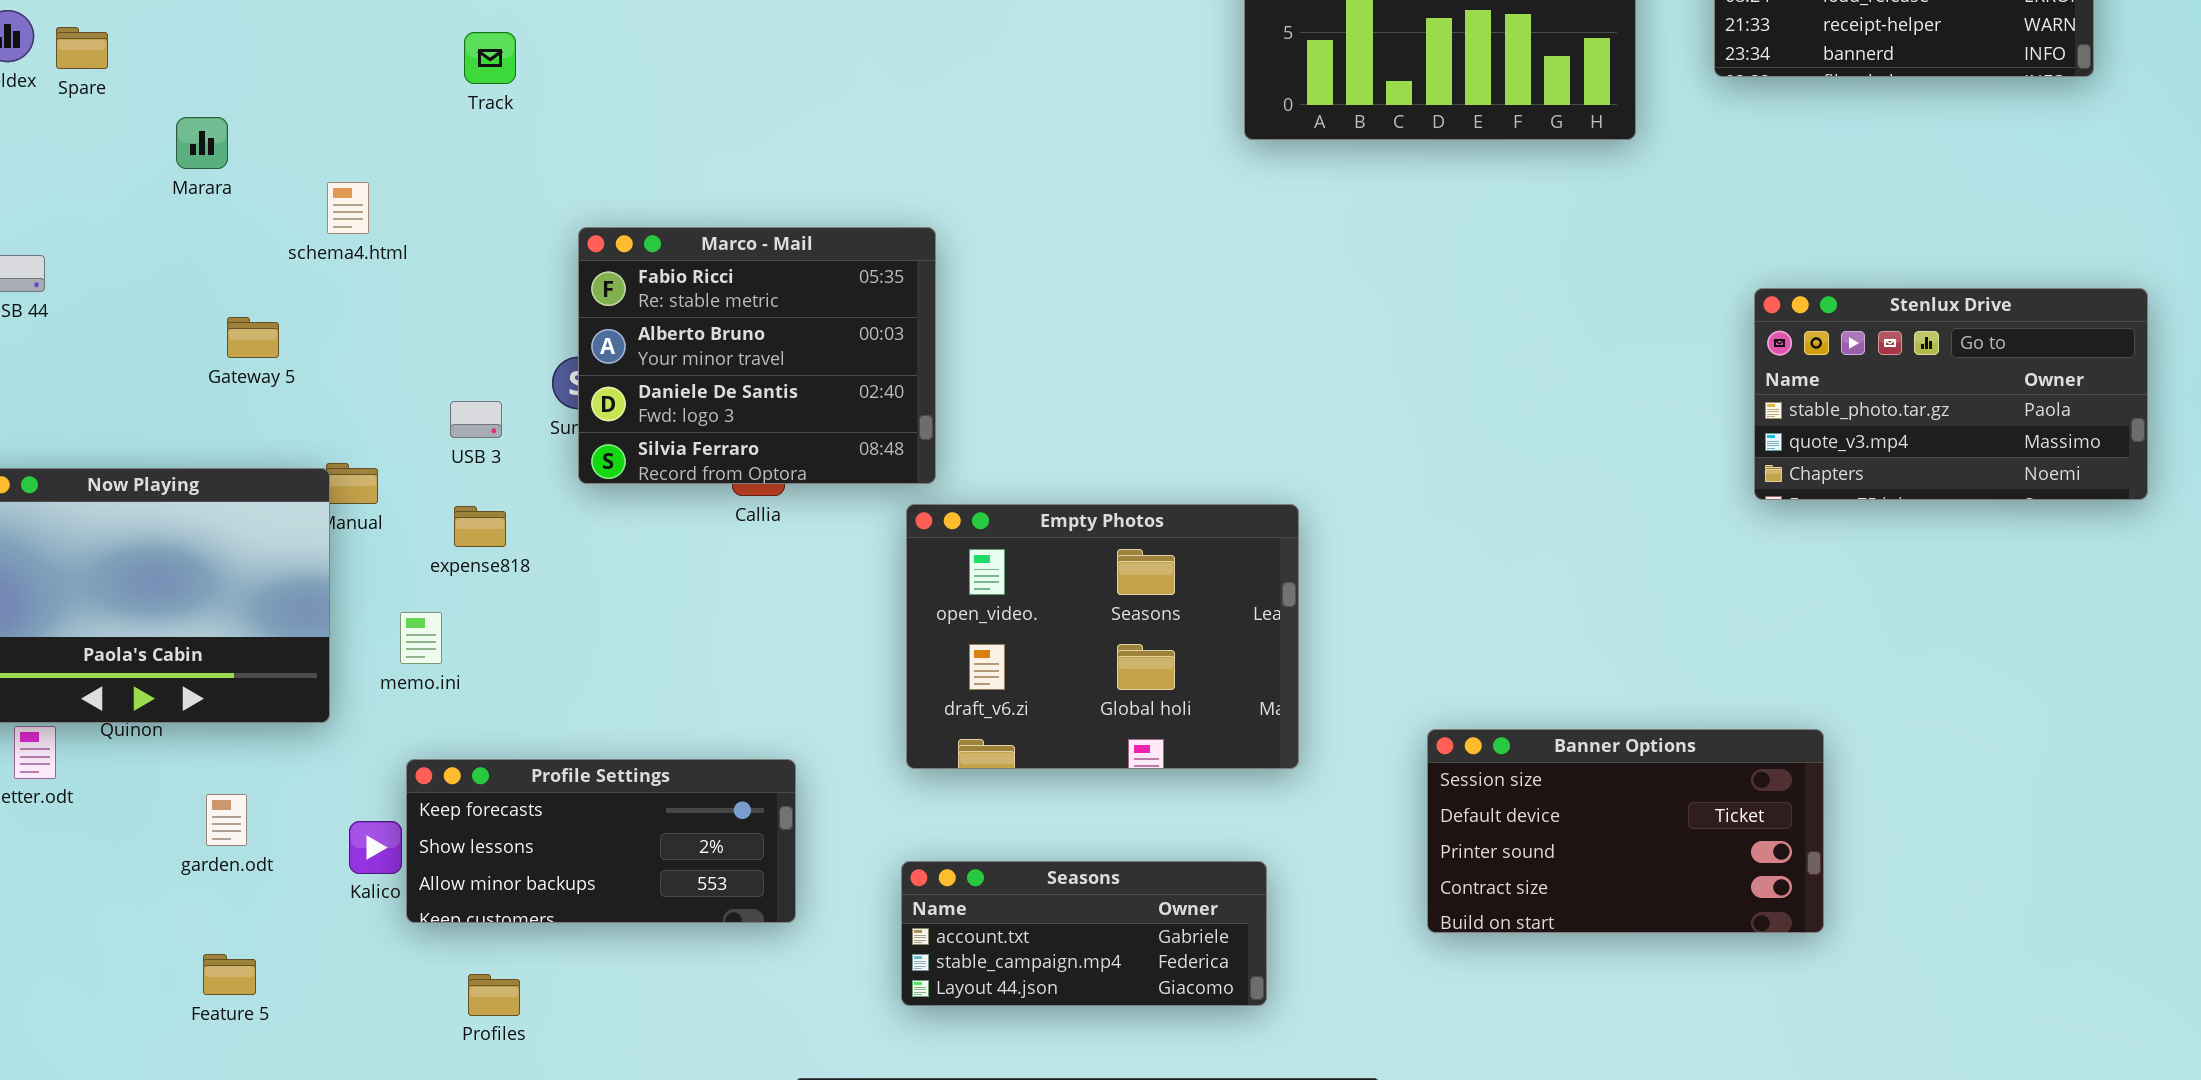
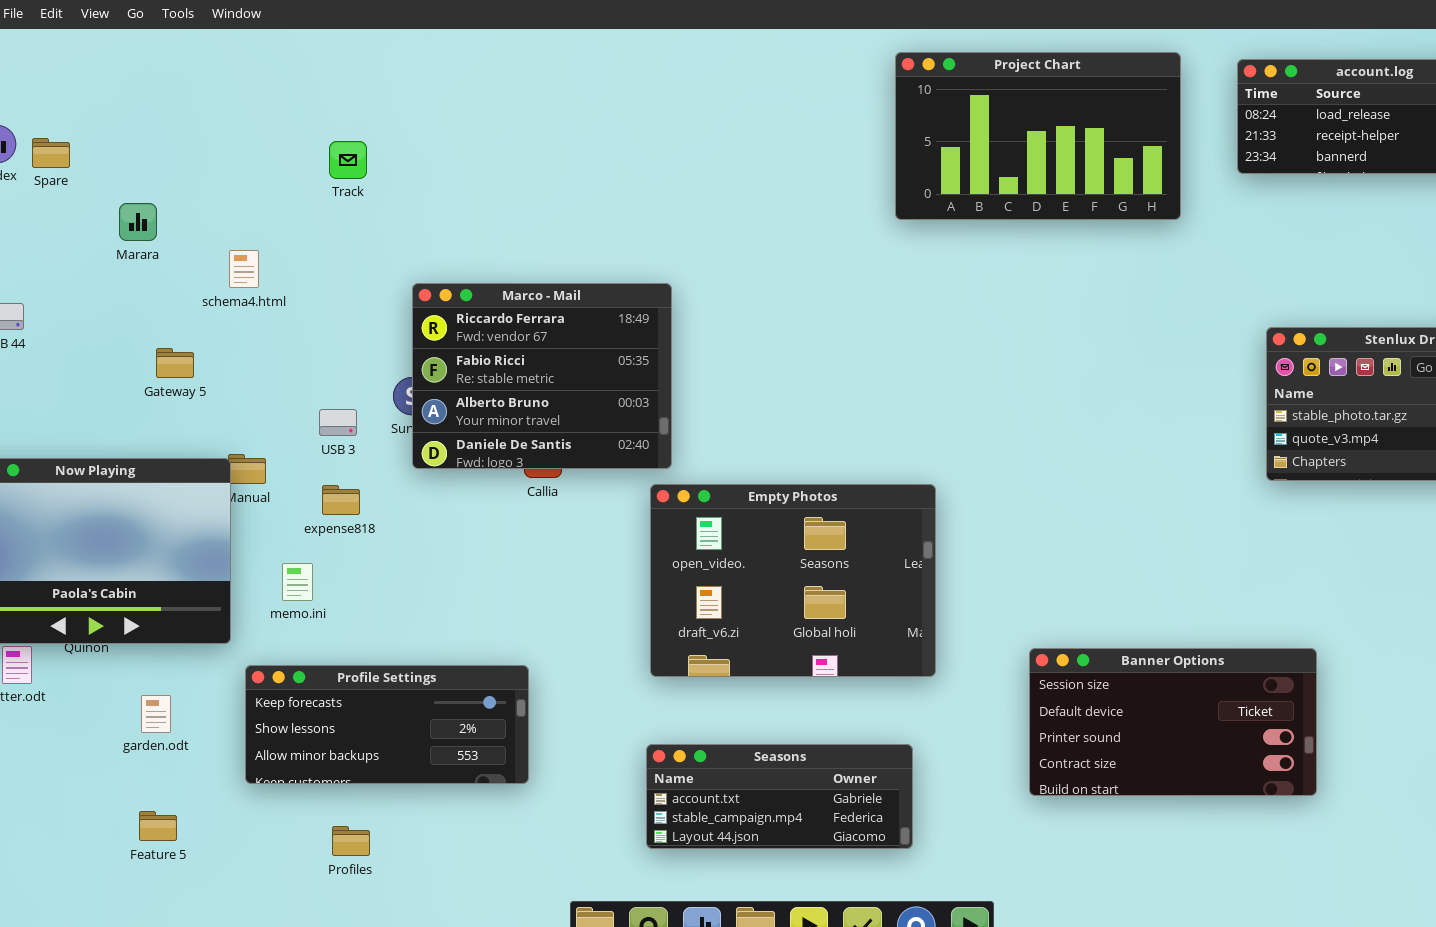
Marco - Mail: [578,227,936,484] -> [412,283,672,469], scrolled up 1 row
Profile Settings: [406,759,796,923] -> [245,665,529,784], moved

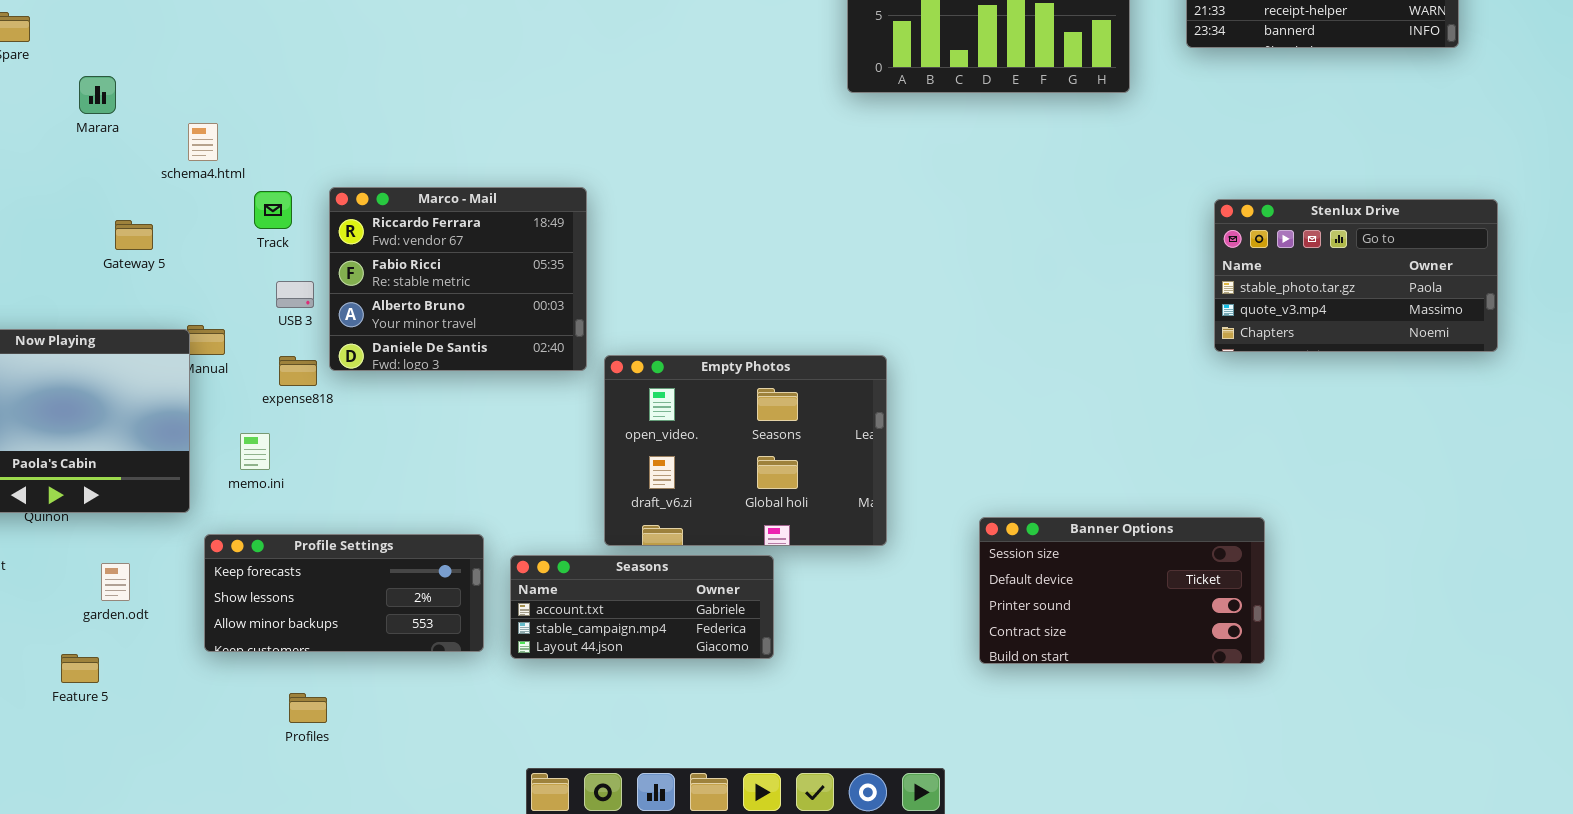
Track: [329,141,367,179] -> [254,191,292,229], moved
Marco - Mail: [412,283,672,469] -> [329,187,587,371], moved
Seasons: [646,744,913,849] -> [510,555,774,659], moved
Feature 5: [139,811,177,841] -> [61,654,99,683], moved

